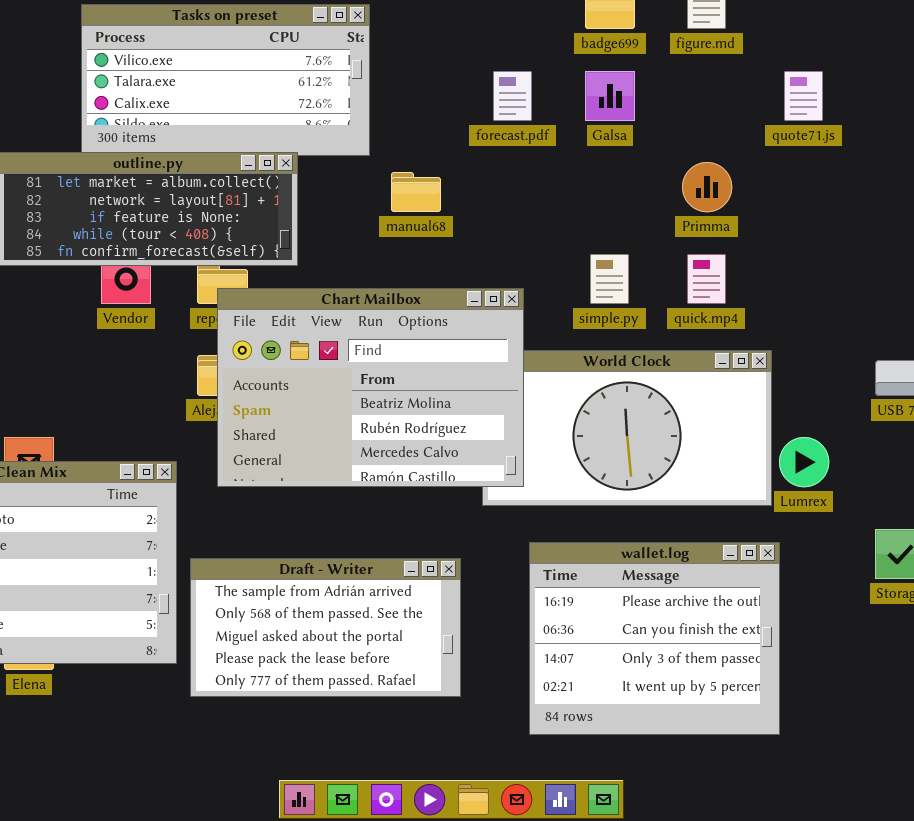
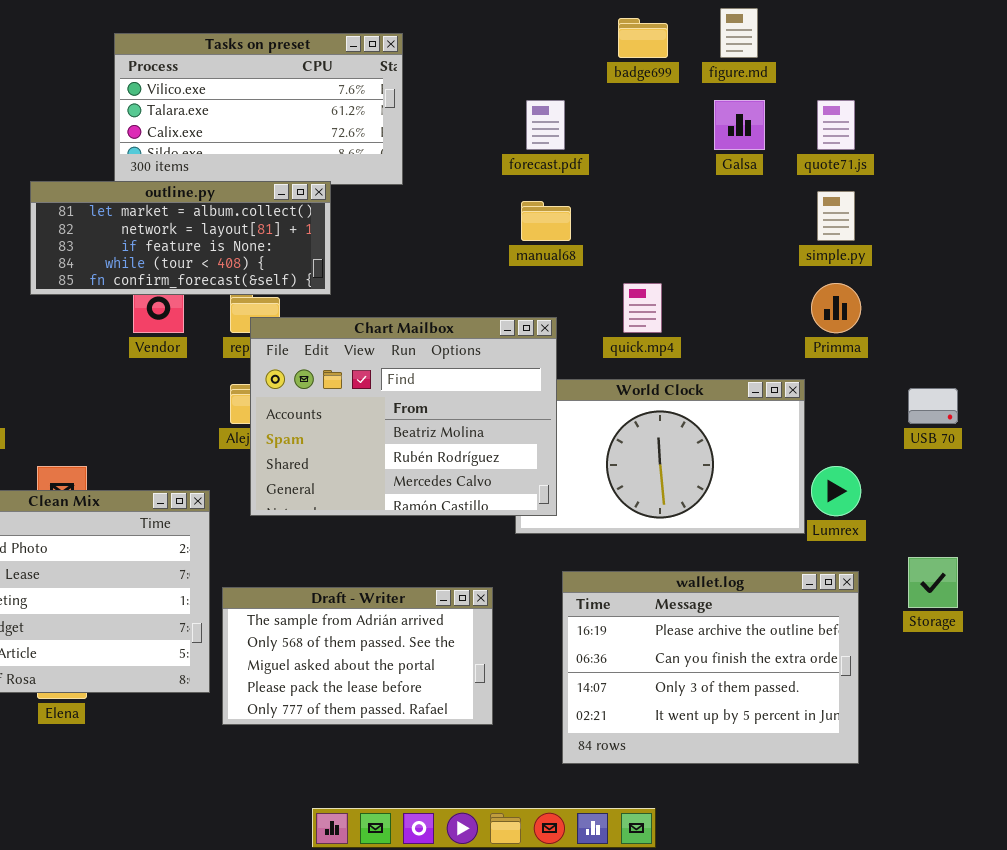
Galsa: [585,71,635,121] -> [714,100,765,150], moved
Primma: [682,162,732,212] -> [811,283,861,333], moved
manual68: [391,172,441,212] -> [521,201,571,241], moved
simple.py: [590,254,629,304] -> [817,191,855,241], moved
quick.mp4: [687,254,726,304] -> [623,283,662,333], moved
wallet.log: [529,542,780,735] -> [562,571,859,764], resized

